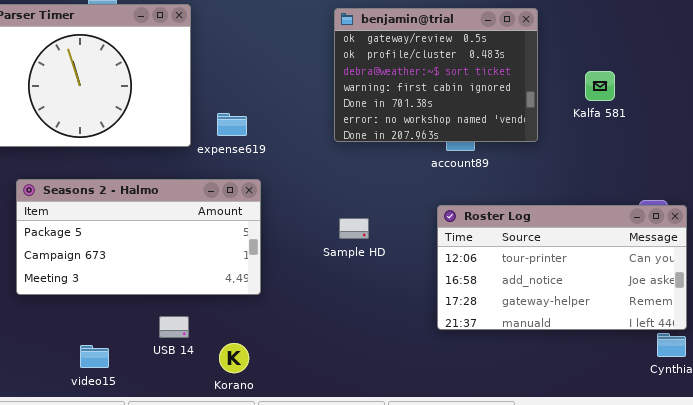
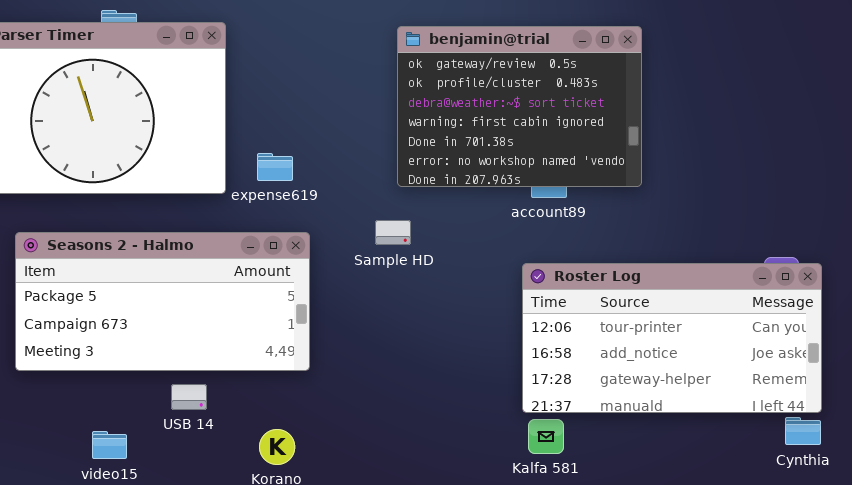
Kalfa 581: [585,71,615,101] -> [528,419,564,454], moved
Sample HD: [339,218,369,239] -> [375,220,411,245], moved
USB 14: [159,316,189,338] -> [171,384,207,410], moved

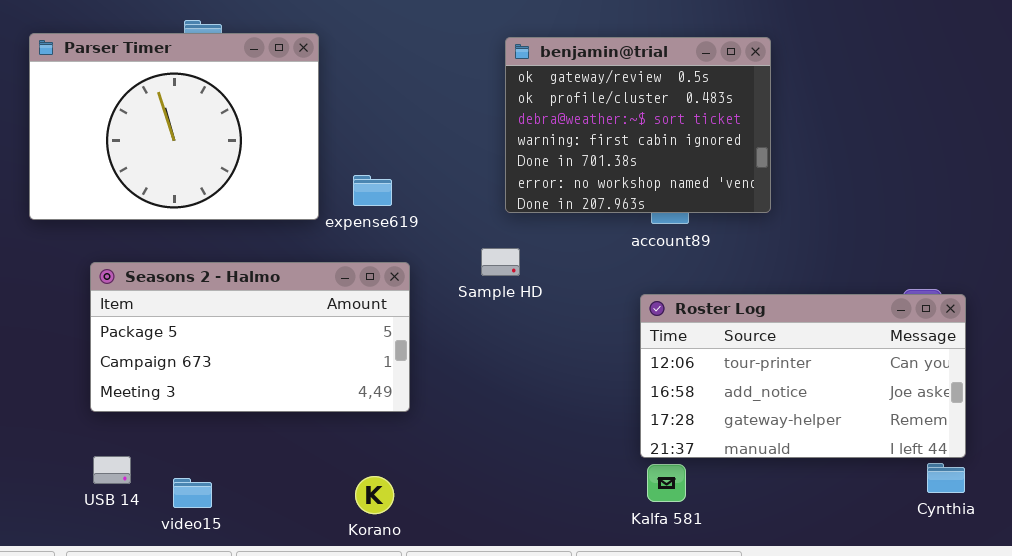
USB 14: [171,384,207,410] -> [93,456,131,484], moved

